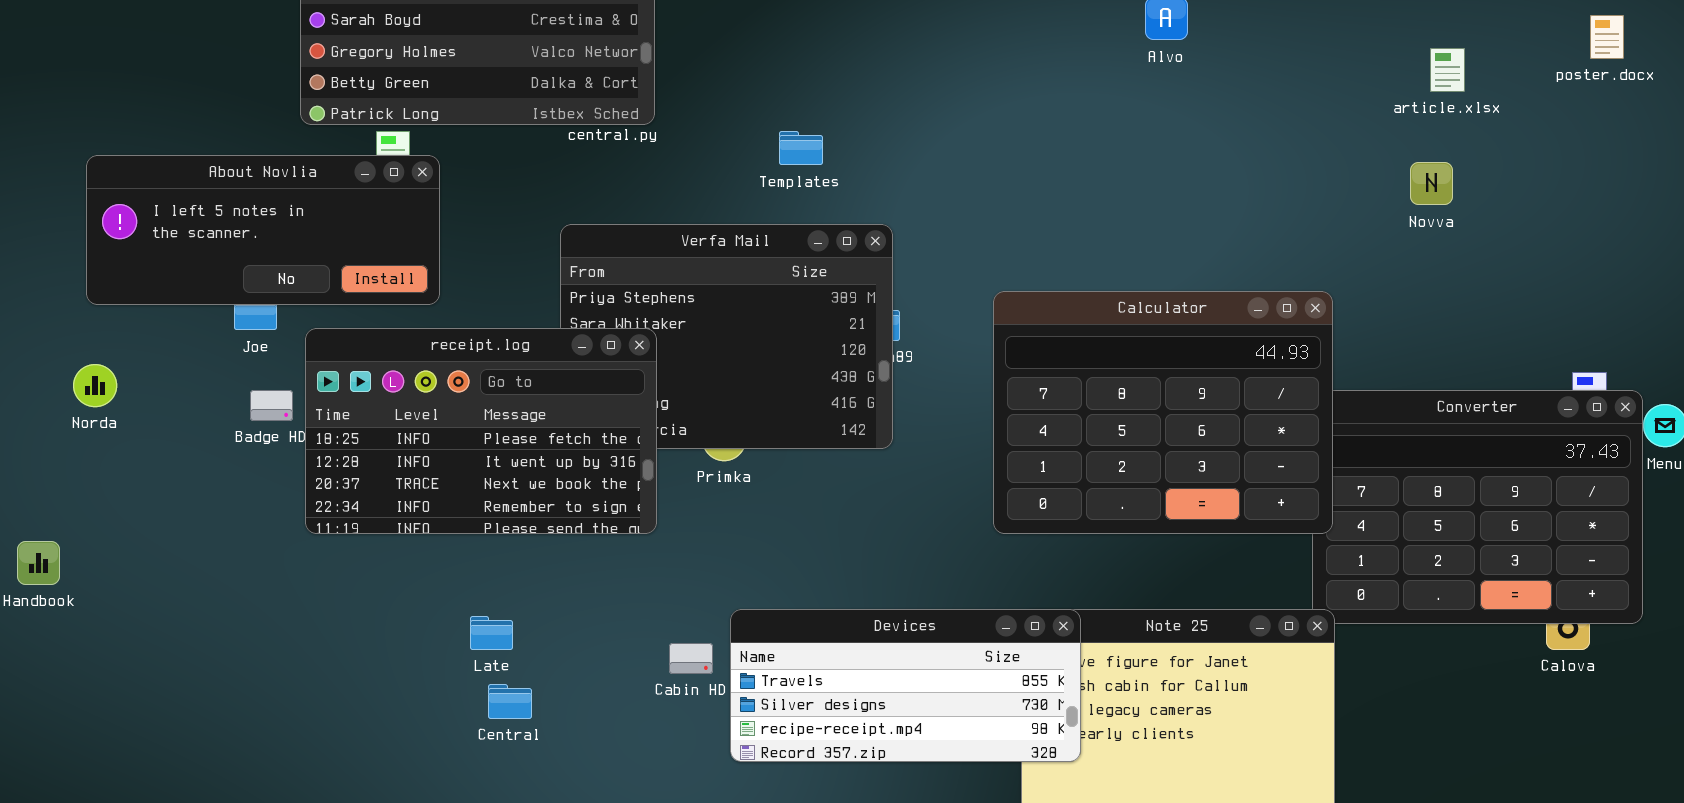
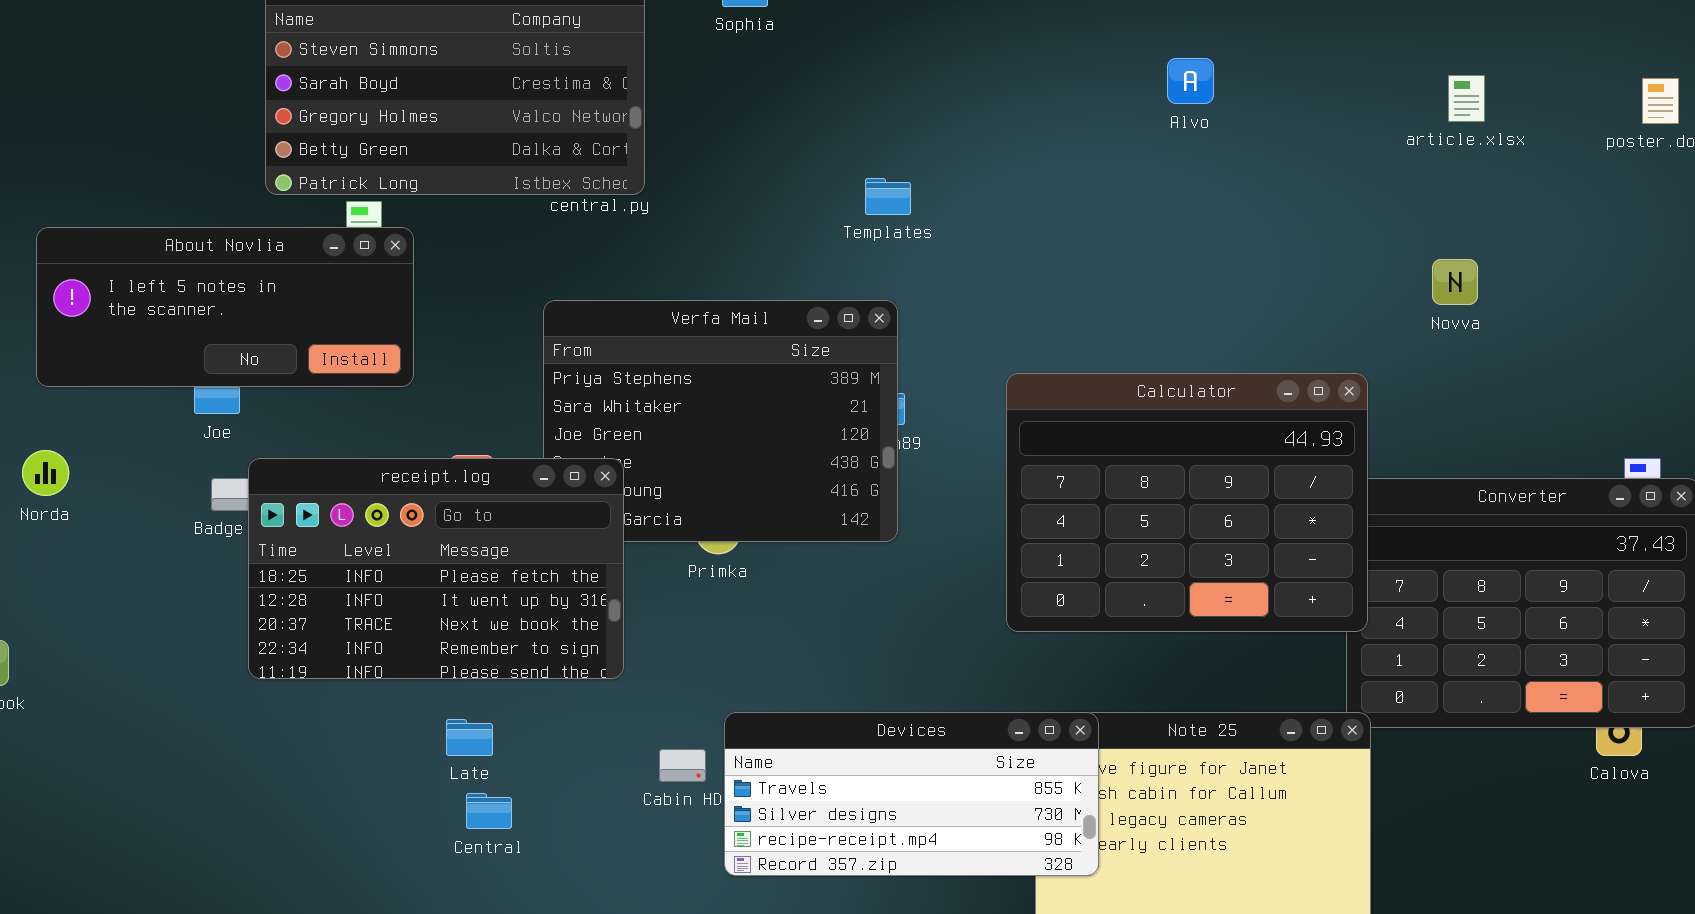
article.xlsx: [1430,48,1465,92] -> [1448,75,1485,122], moved
Templates: [779,131,823,165] -> [865,178,911,215], moved
Novva: [1410,162,1453,205] -> [1432,259,1478,305], moved
receipt.log: [305,328,657,534] -> [248,458,624,679], moved

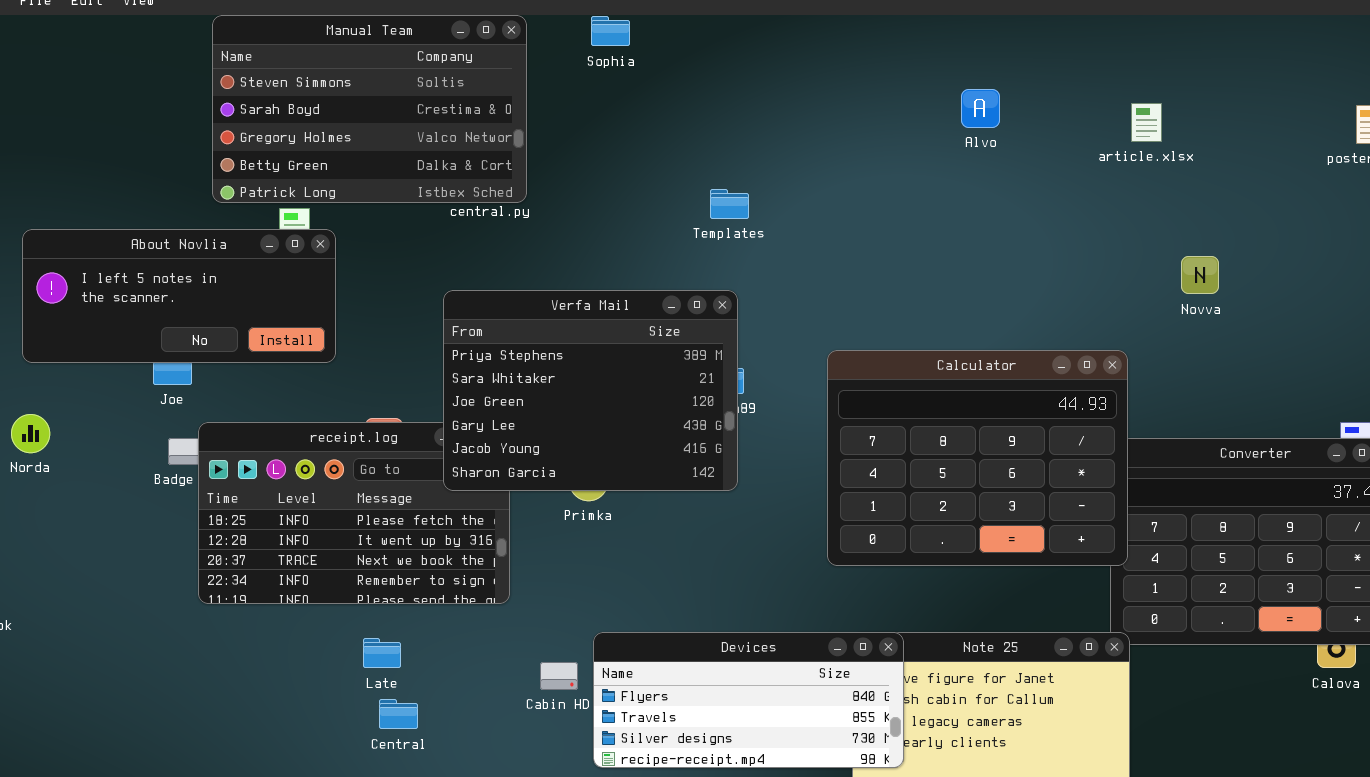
article.xlsx: [1448,75,1485,122] -> [1131,103,1162,142], moved
Verfa Mail: [543,300,898,542] -> [443,290,738,491], raised
Devices: [724,712,1099,876] -> [593,632,904,768], scrolled up 1 row

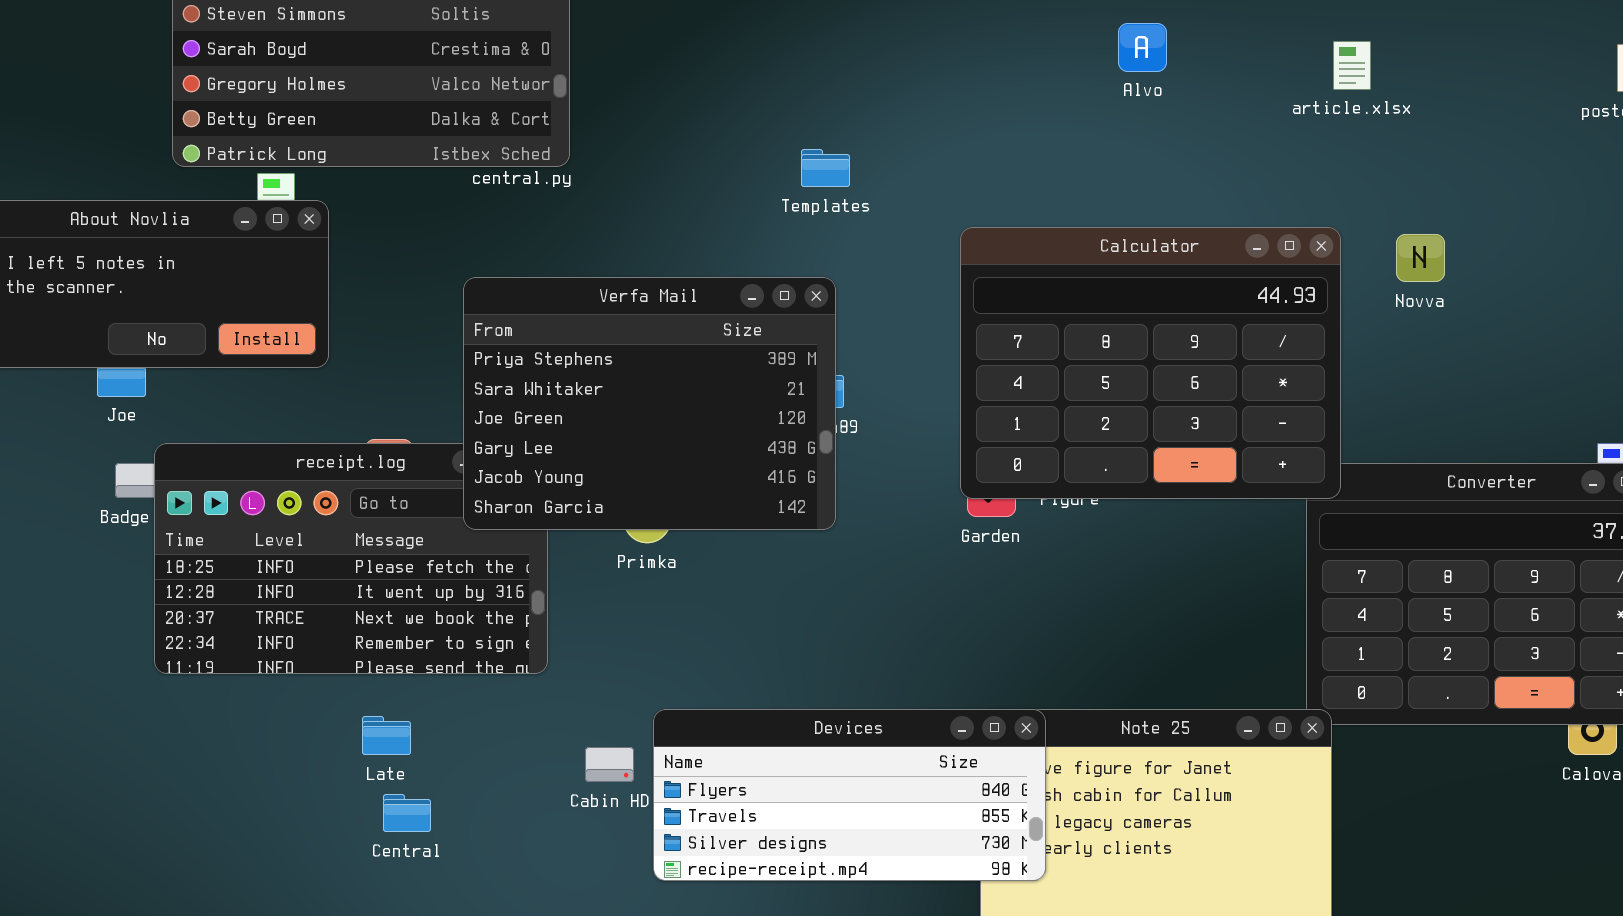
Calculator: [827,350,1128,566] -> [960,227,1341,499], moved

